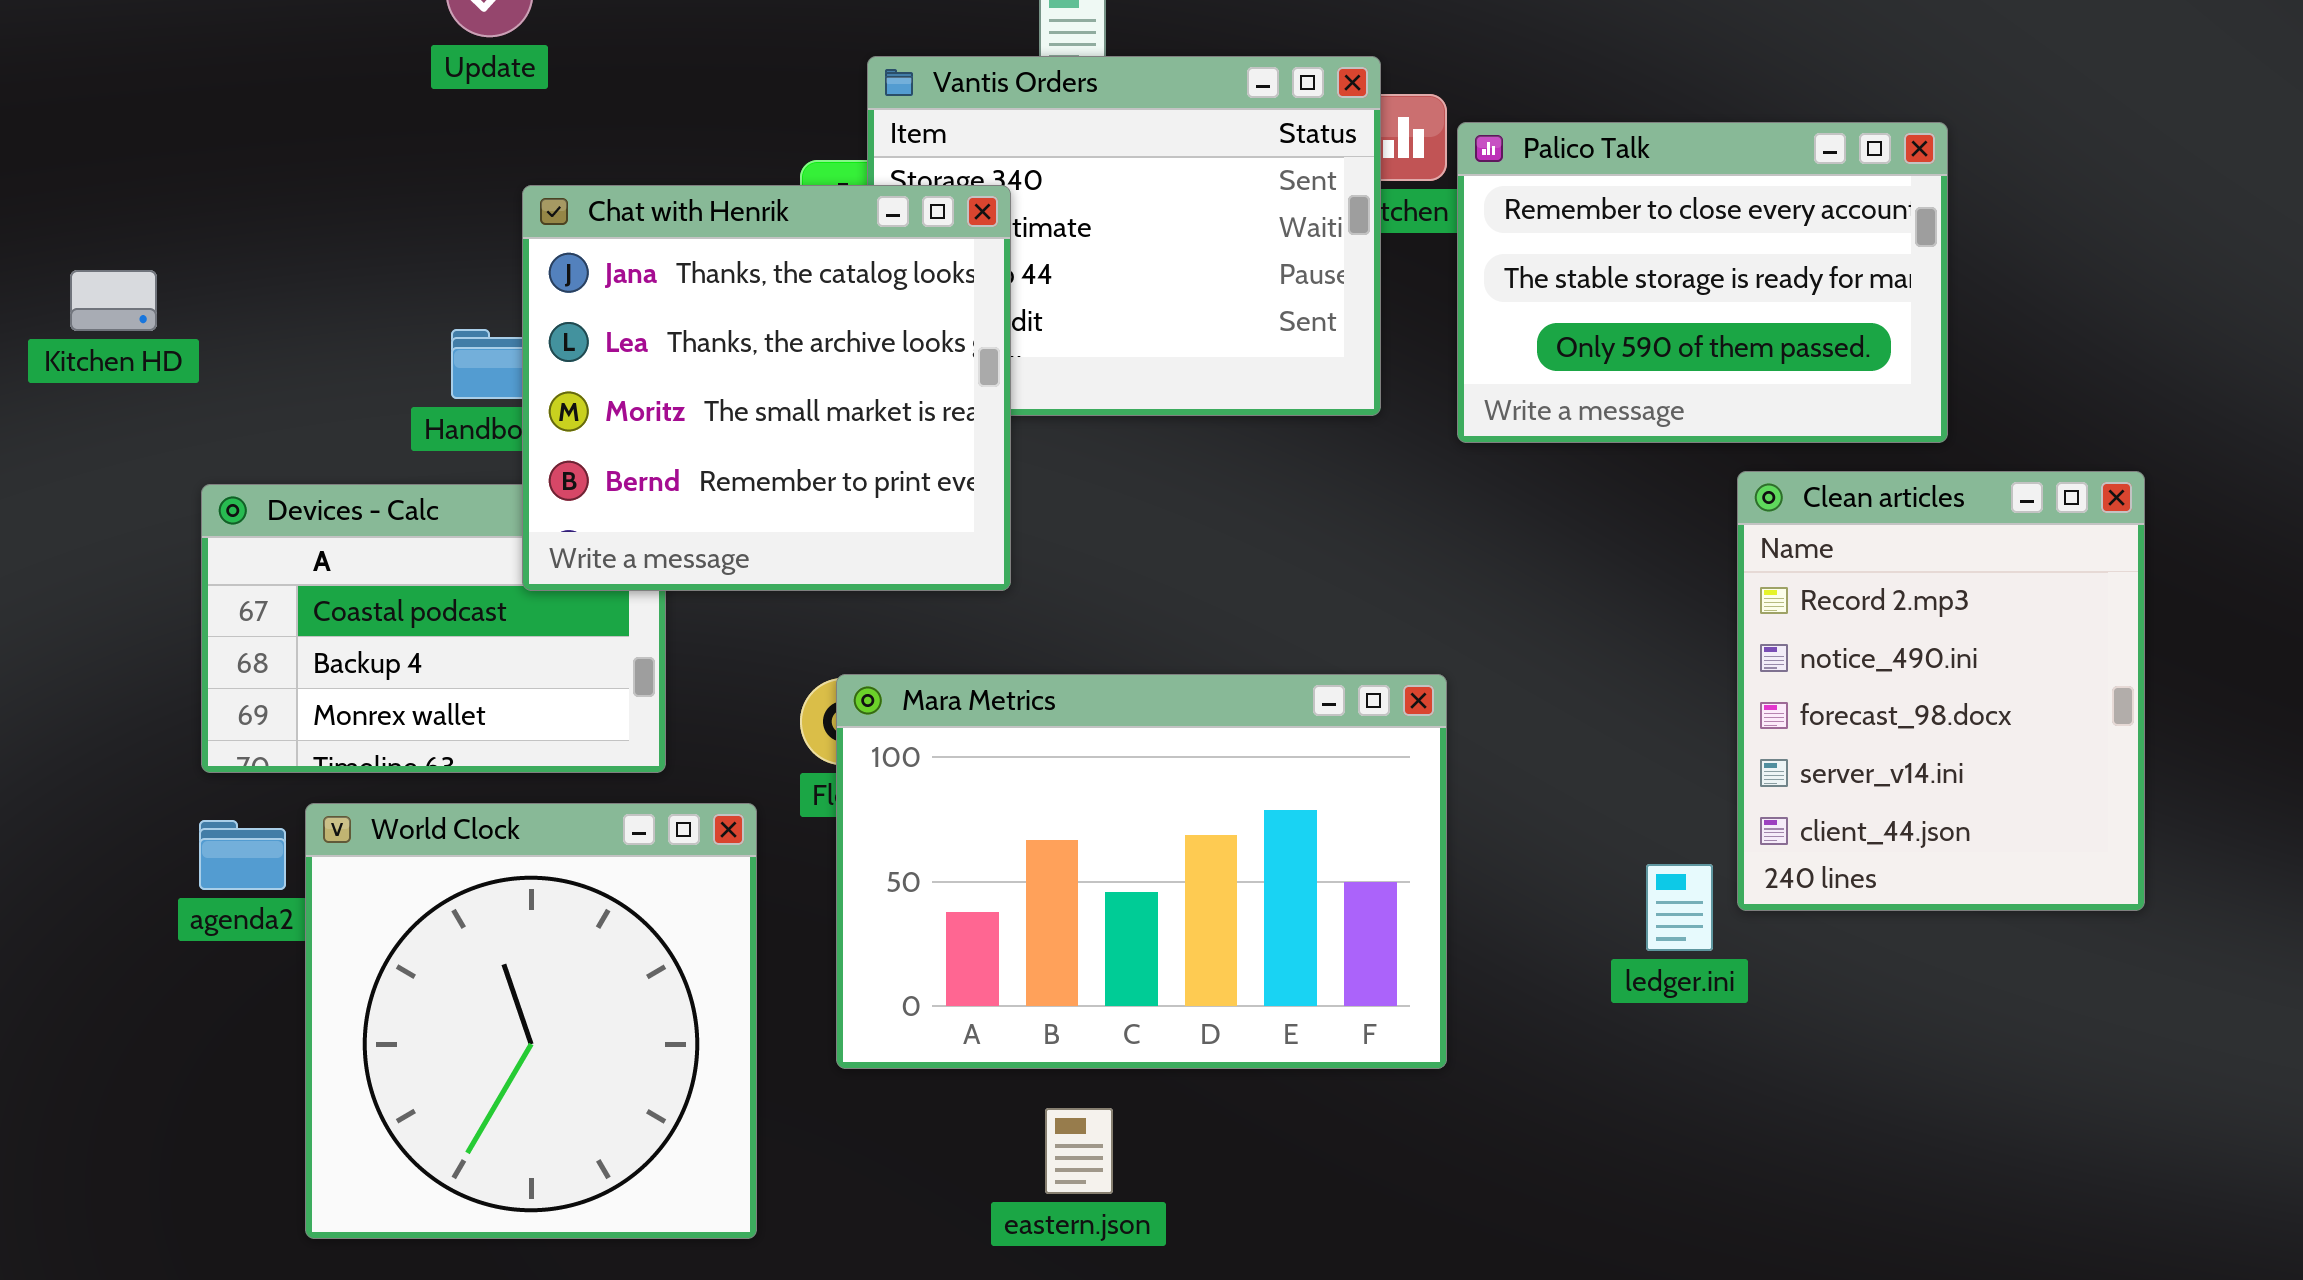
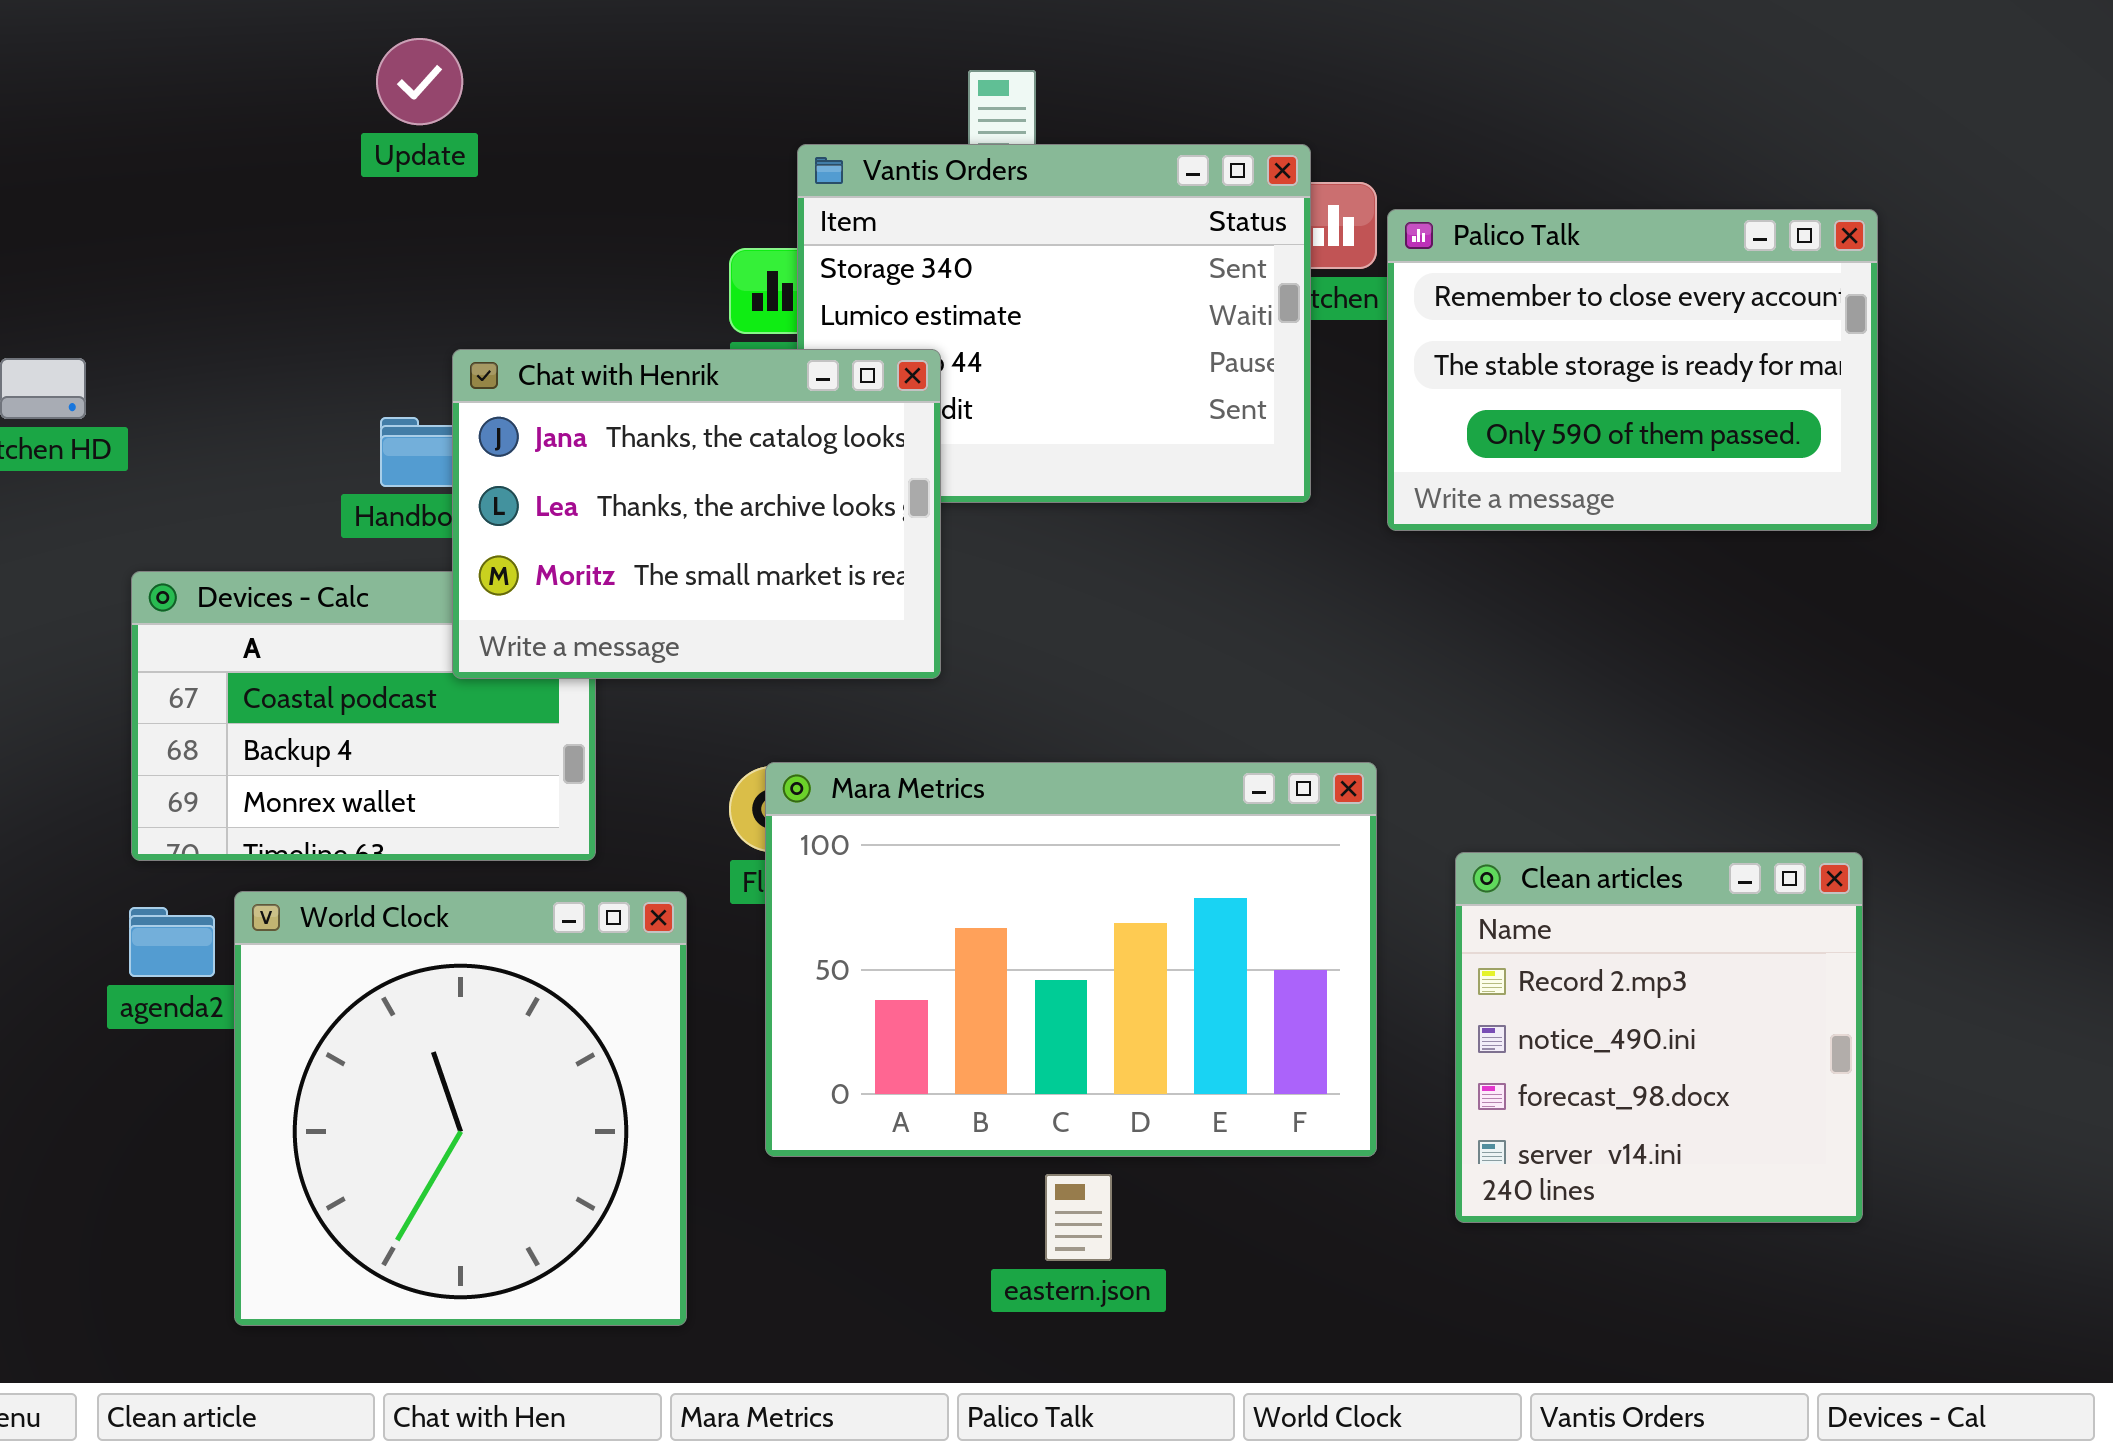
Chat with Henrik: [522,185,1011,591] -> [452,349,941,679], resized
Clean articles: [1737,471,2145,911] -> [1455,852,1863,1223], moved, resized
eastern.json: [1045,1108,1113,1194] -> [1045,1174,1112,1261], moved

